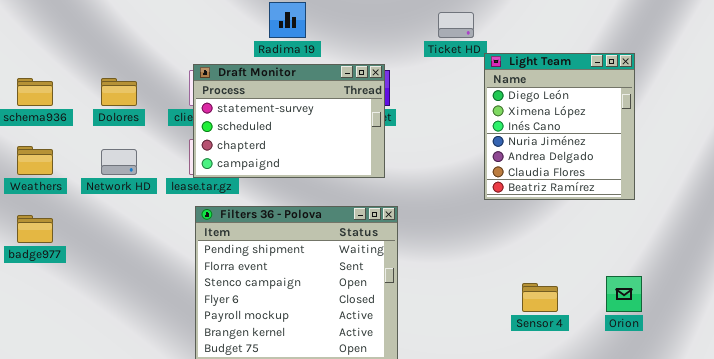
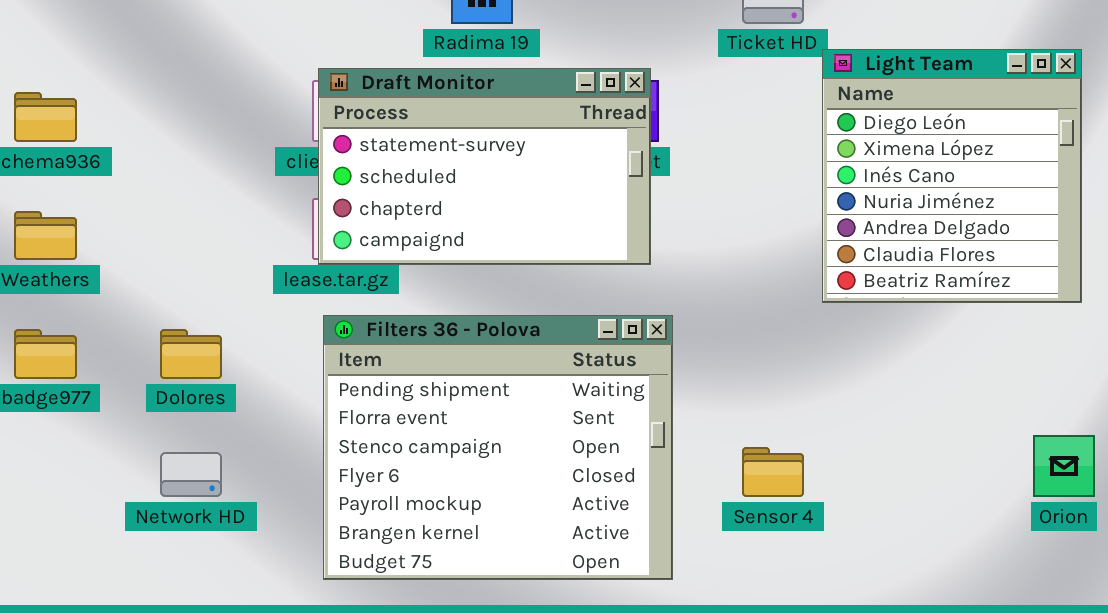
Dolores: [101,78,137,106] -> [160,329,222,379], moved
Network HD: [101,149,137,175] -> [160,452,222,497], moved
Sensor 4: [522,283,558,312] -> [742,447,804,497], moved

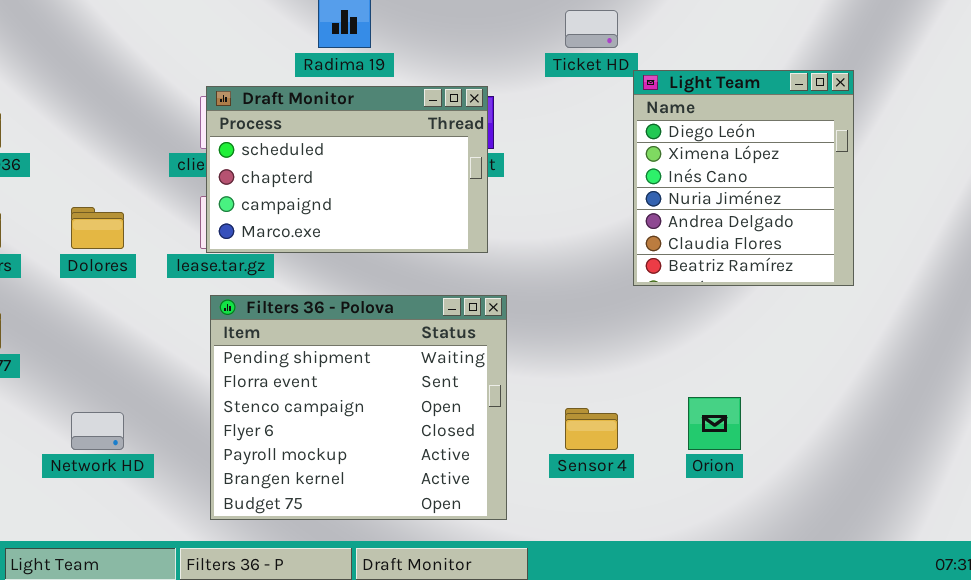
Draft Monitor: [318,68,651,265] -> [206,86,488,253], scrolled down 1 row
Dolores: [160,329,222,379] -> [71,207,124,249], moved
Orion: [1033,435,1095,497] -> [688,397,741,450], moved

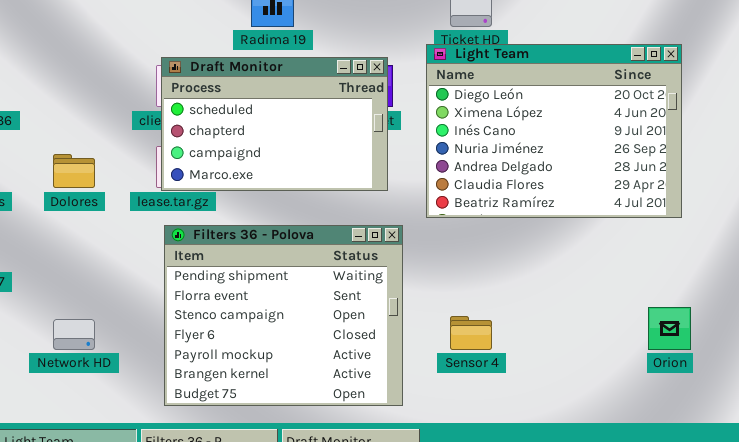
Light Team: [633,70,854,286] -> [426,44,682,218], resized
Orion: [688,397,741,450] -> [648,307,691,350], moved

